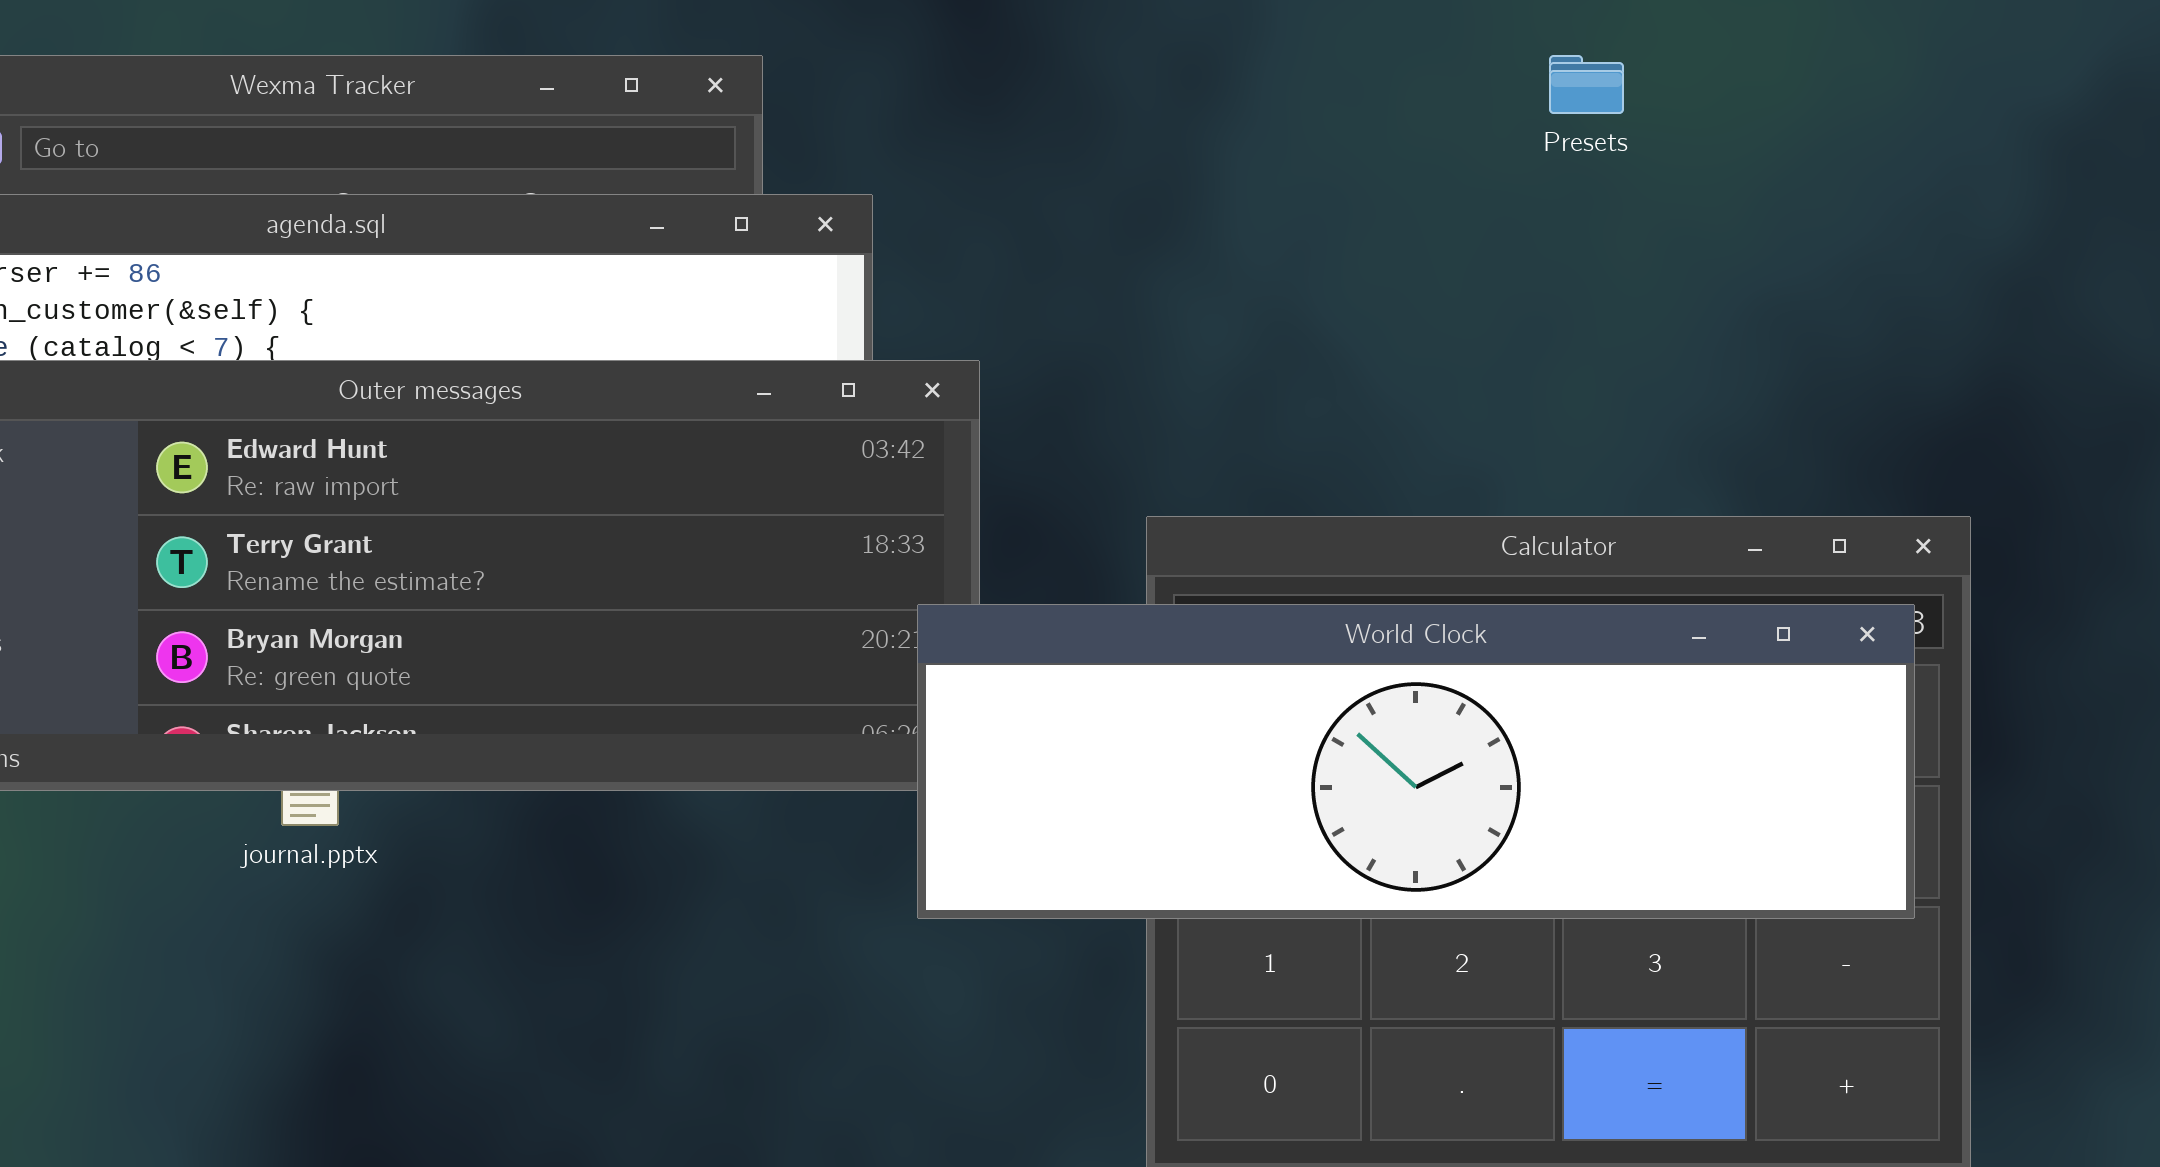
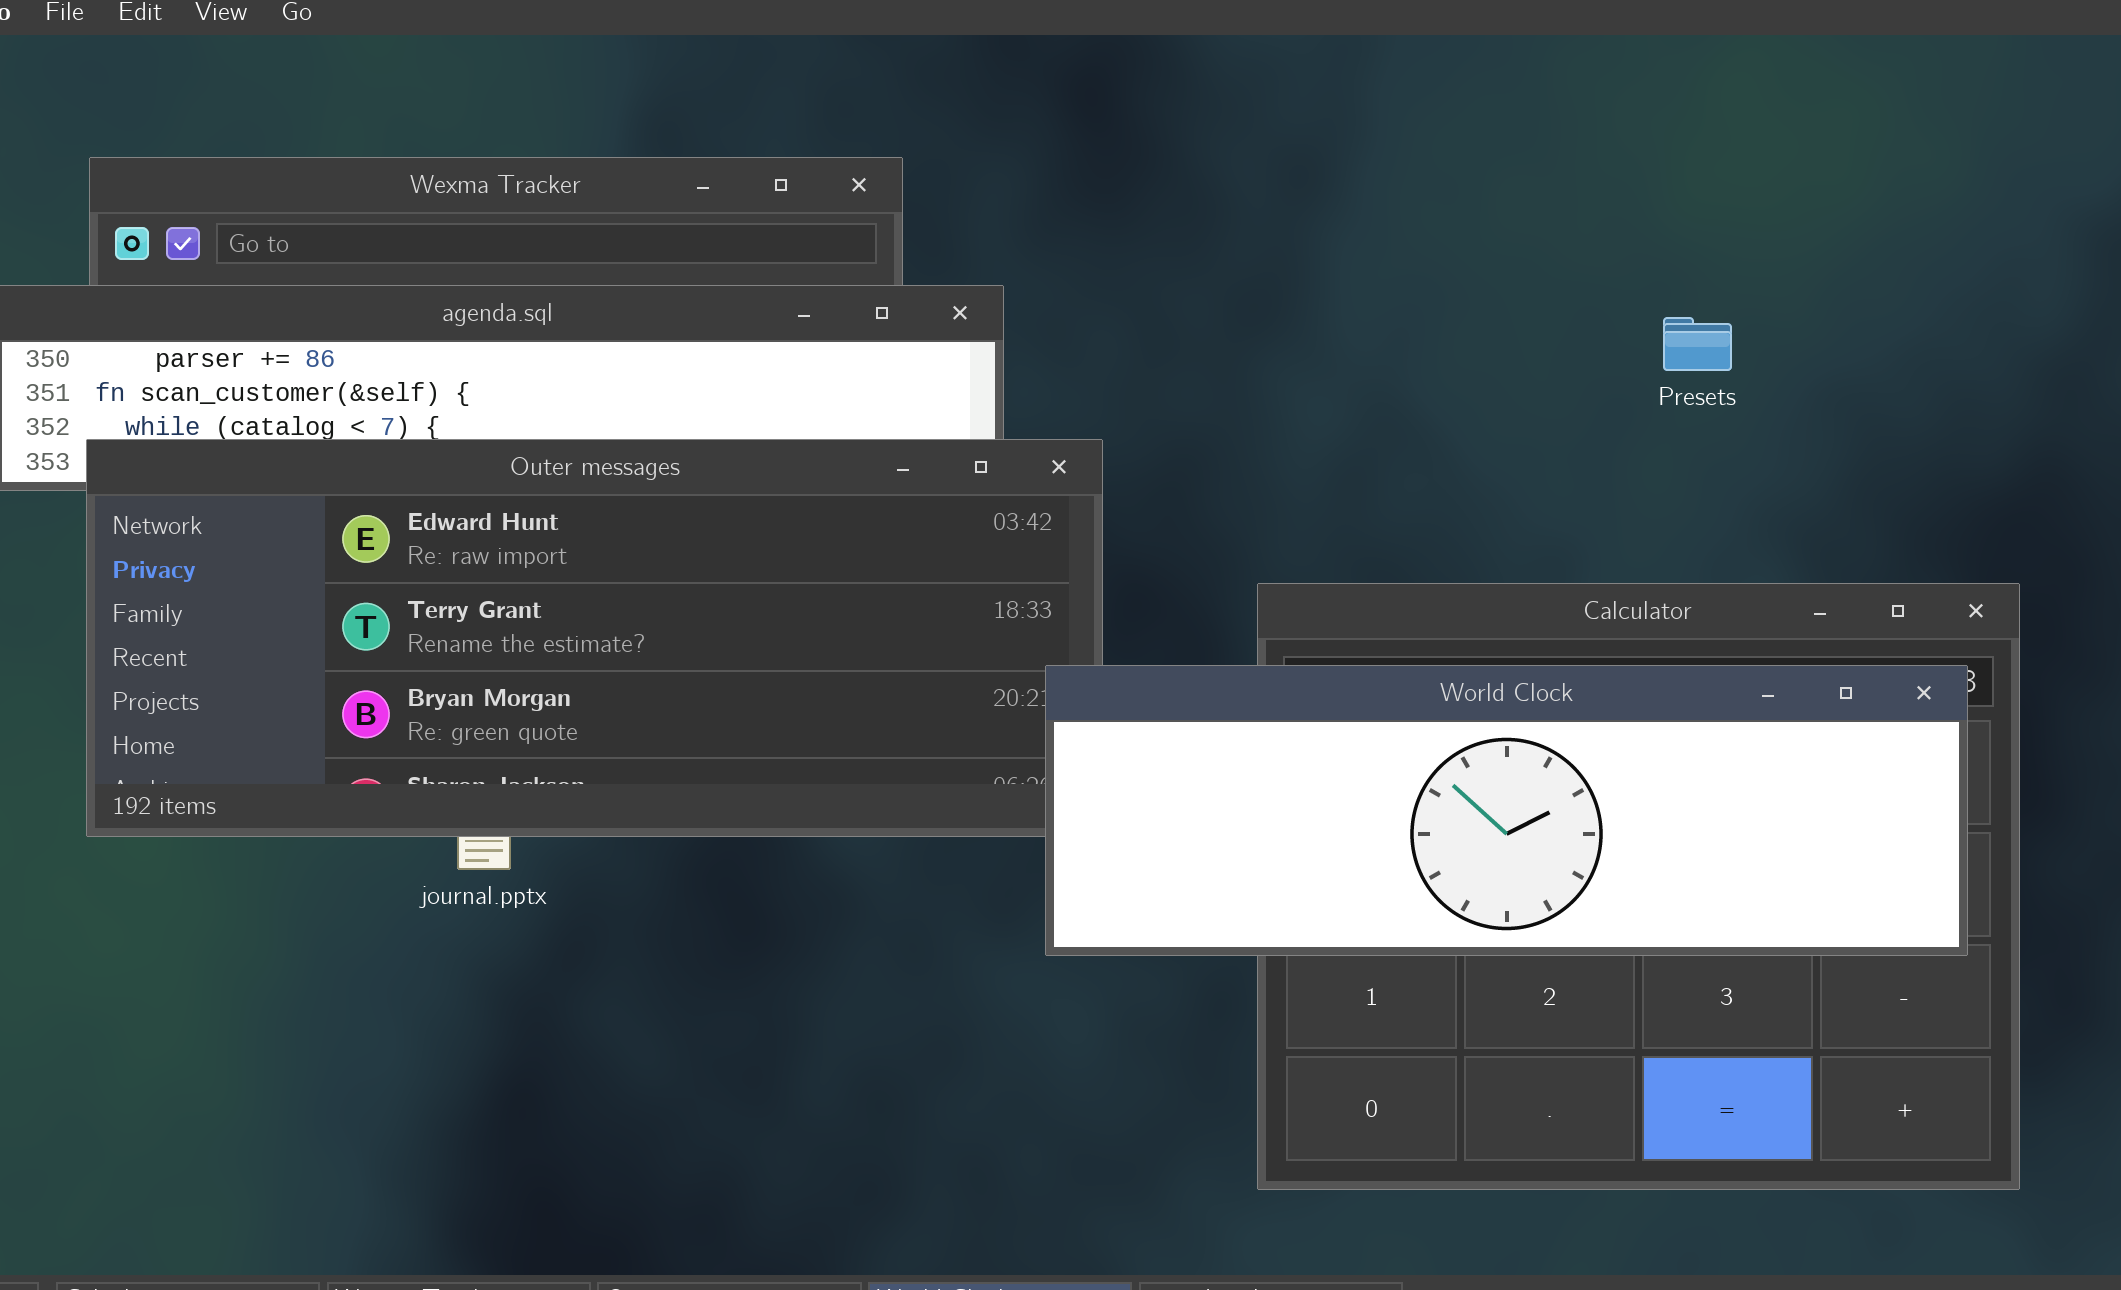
Presets: [1549,55,1624,114] -> [1663,317,1732,371], moved

